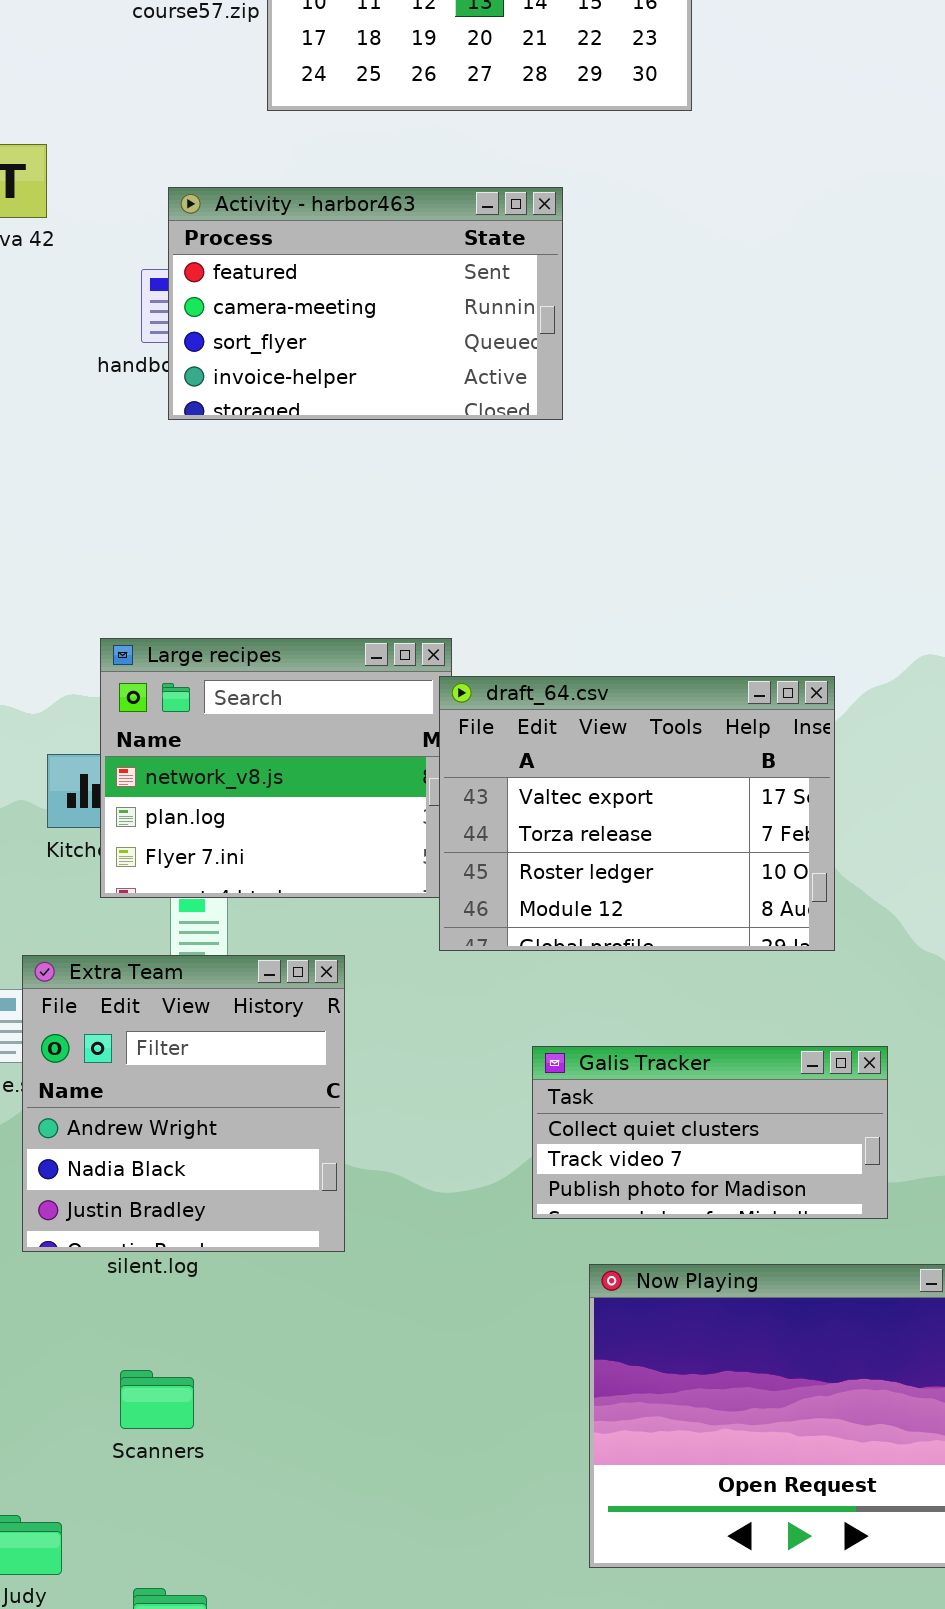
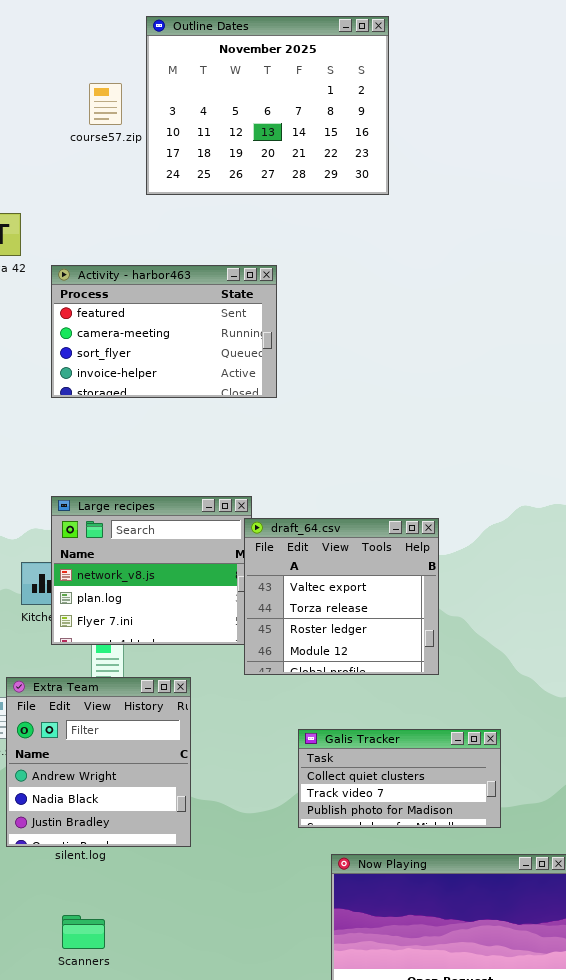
Activity - harbor463: [168,187,563,420] -> [51,265,277,398], moved
draft_64.csv: [439,676,835,951] -> [244,518,439,675], resized

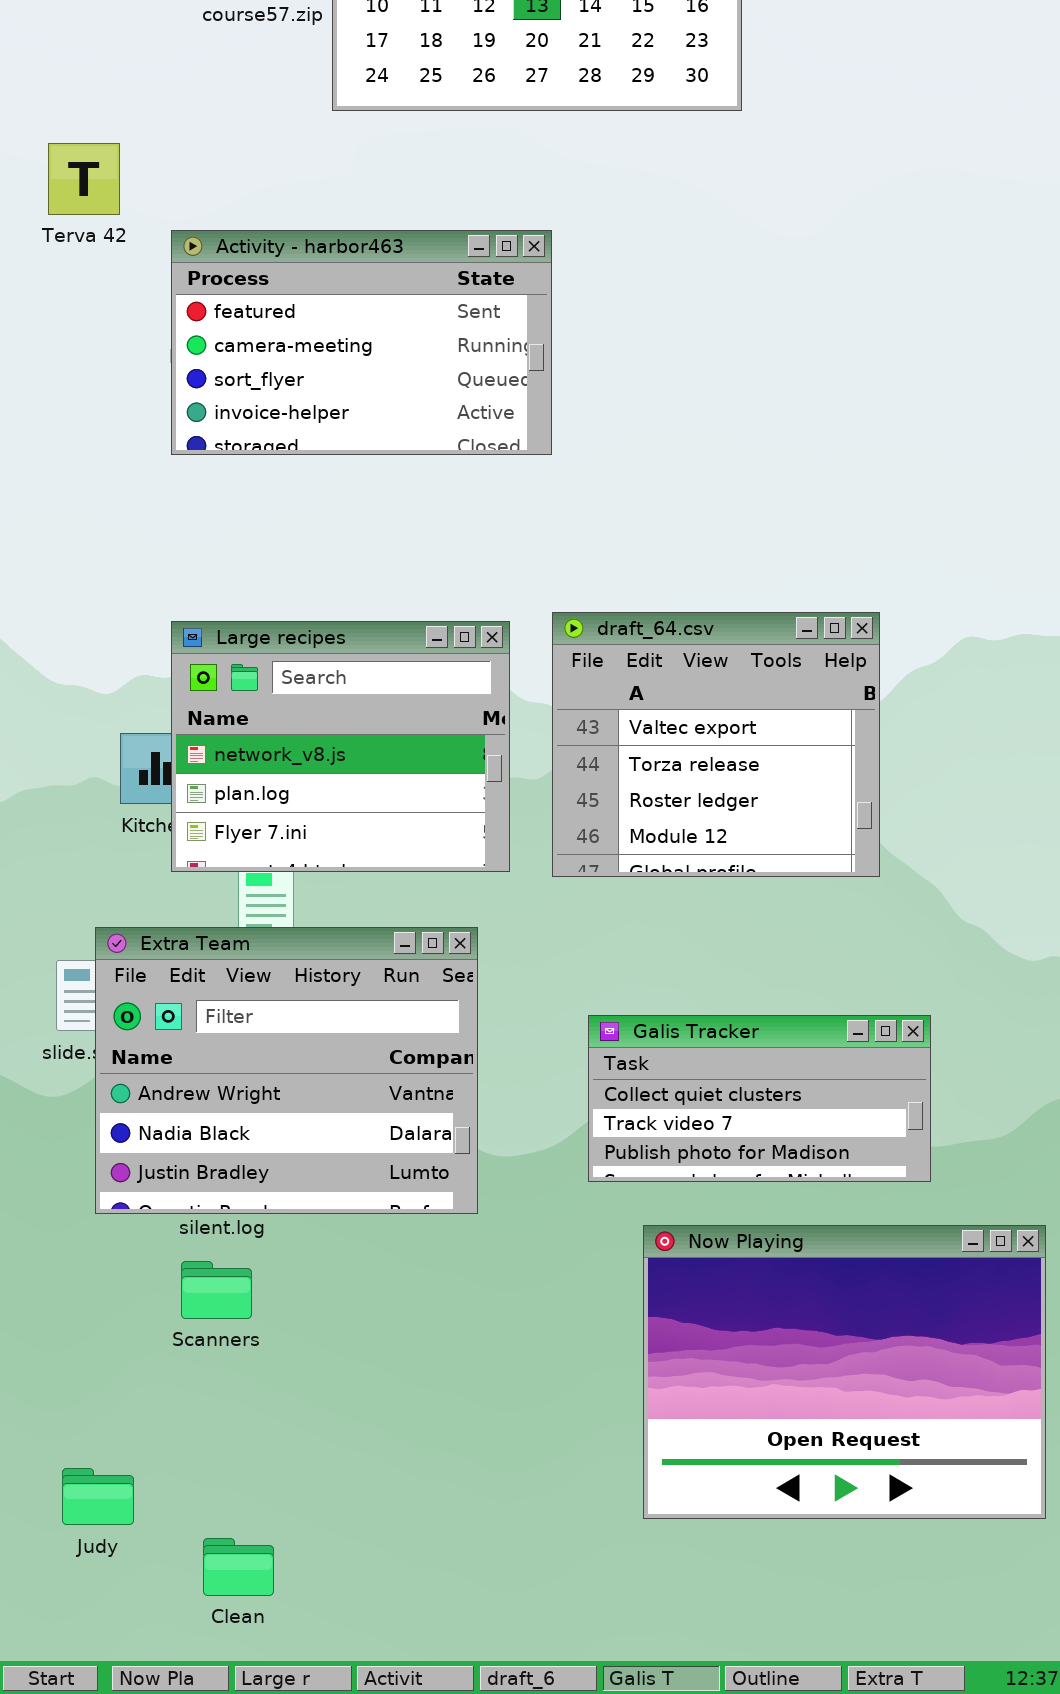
draft_64.csv: [244,518,439,675] -> [552,612,880,877], moved
Extra Team: [6,677,191,847] -> [95,927,478,1214], resized
Scanners: [62,915,105,949] -> [181,1261,252,1319], moved

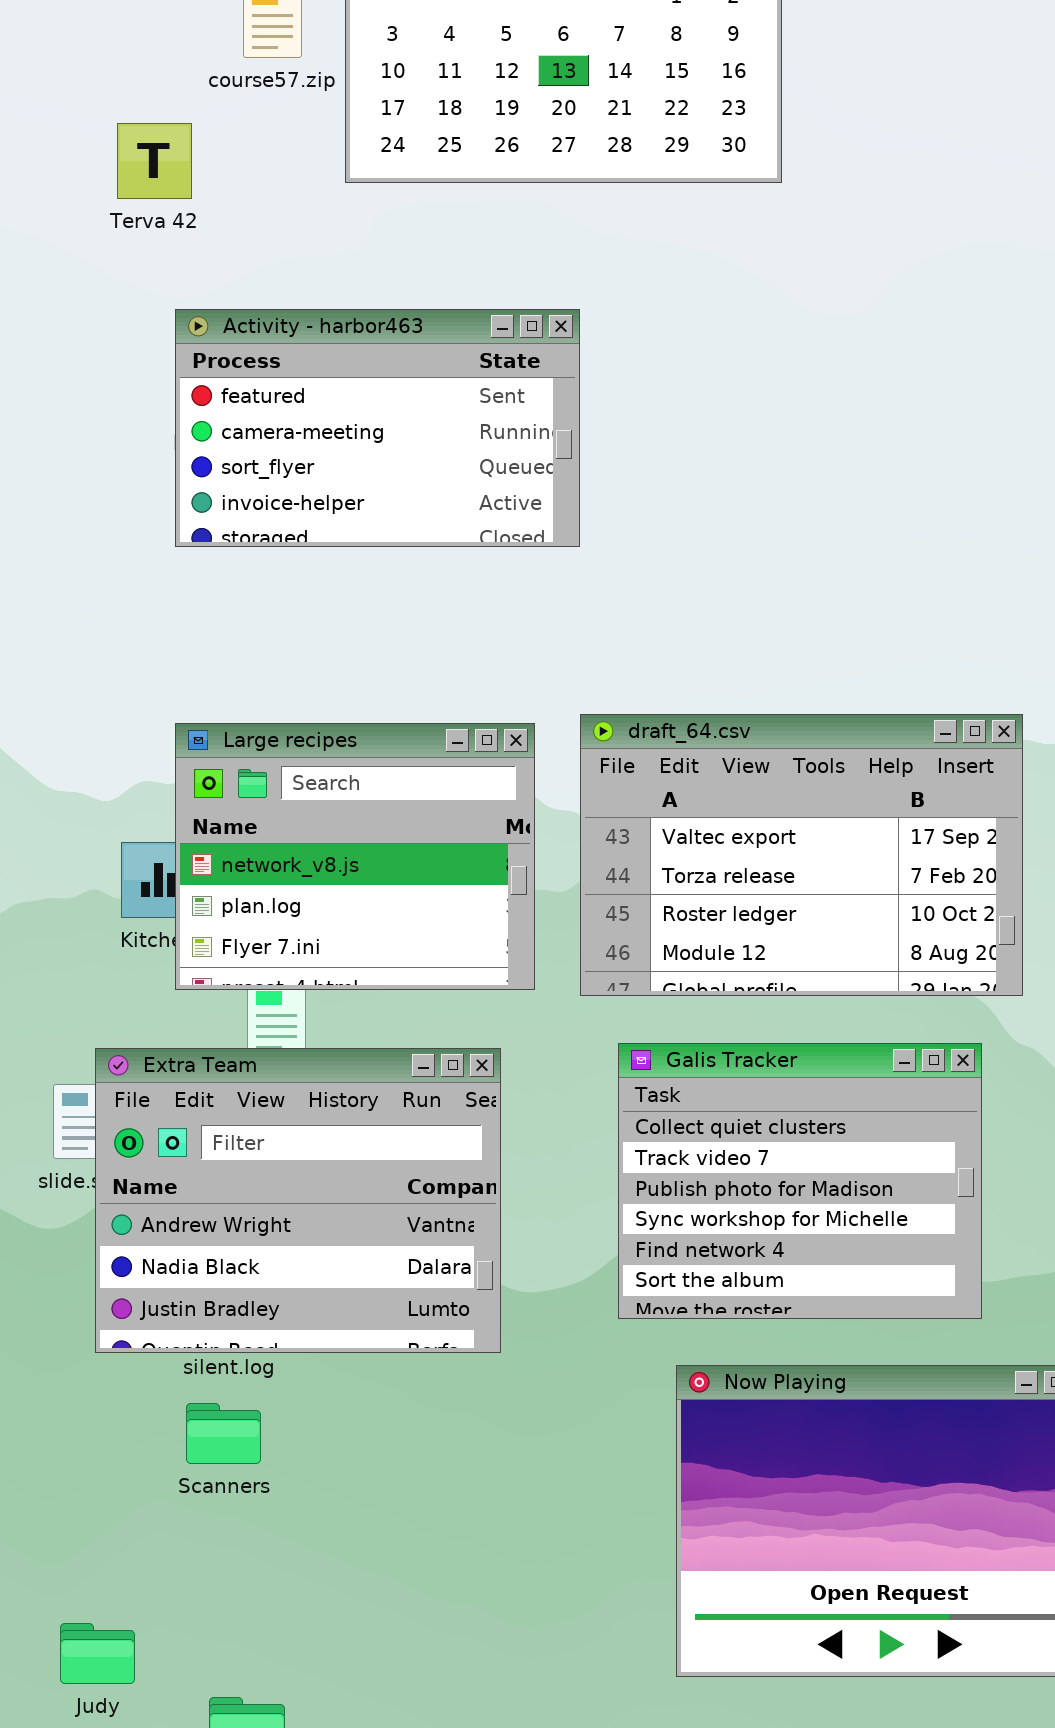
Terva 42: [48,143,120,215] -> [117,123,192,199], moved
draft_64.csv: [552,612,880,877] -> [580,714,1023,996], resized
Galis Tracker: [588,1015,931,1182] -> [618,1043,982,1319], resized

